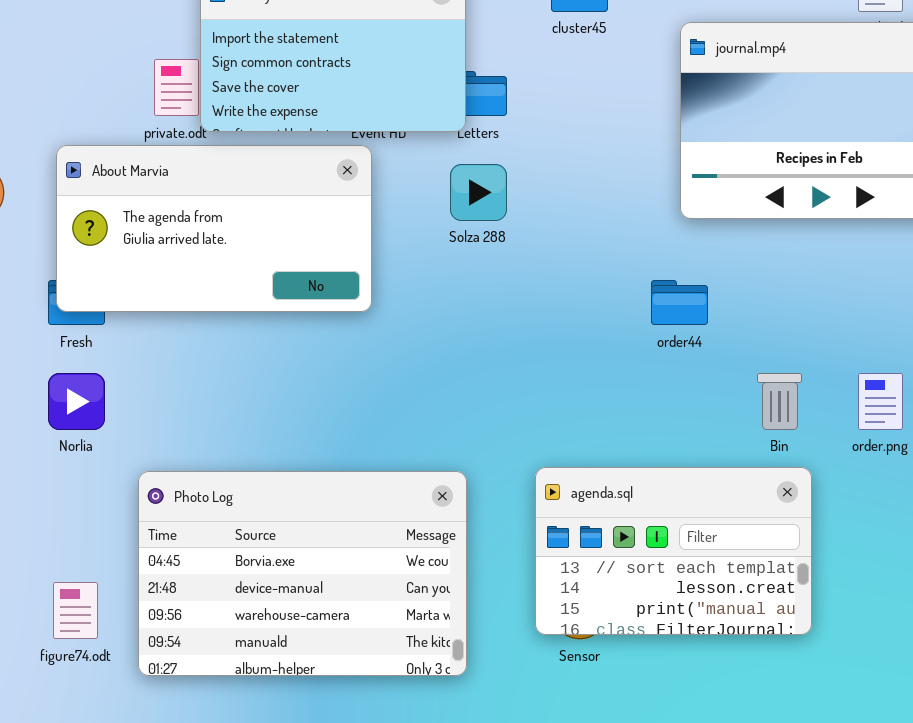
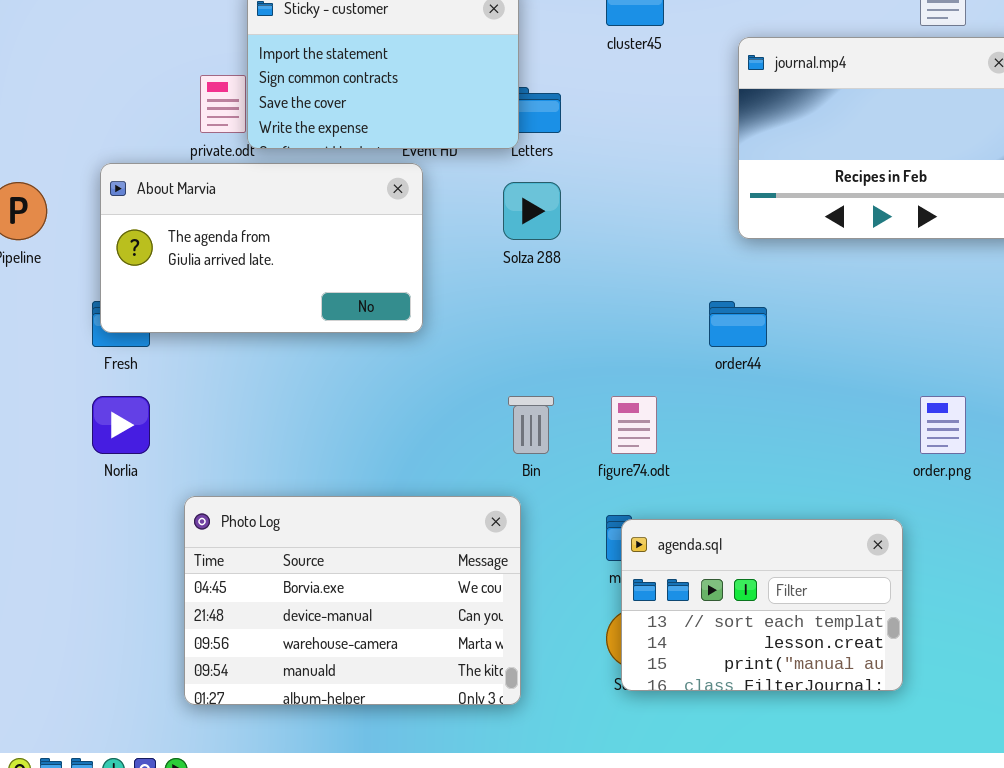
Bin: [757,373,802,430] -> [508,396,554,454], moved
agenda.sql: [535,467,812,635] -> [621,519,903,691], moved
figure74.odt: [53,582,98,639] -> [611,396,657,454], moved

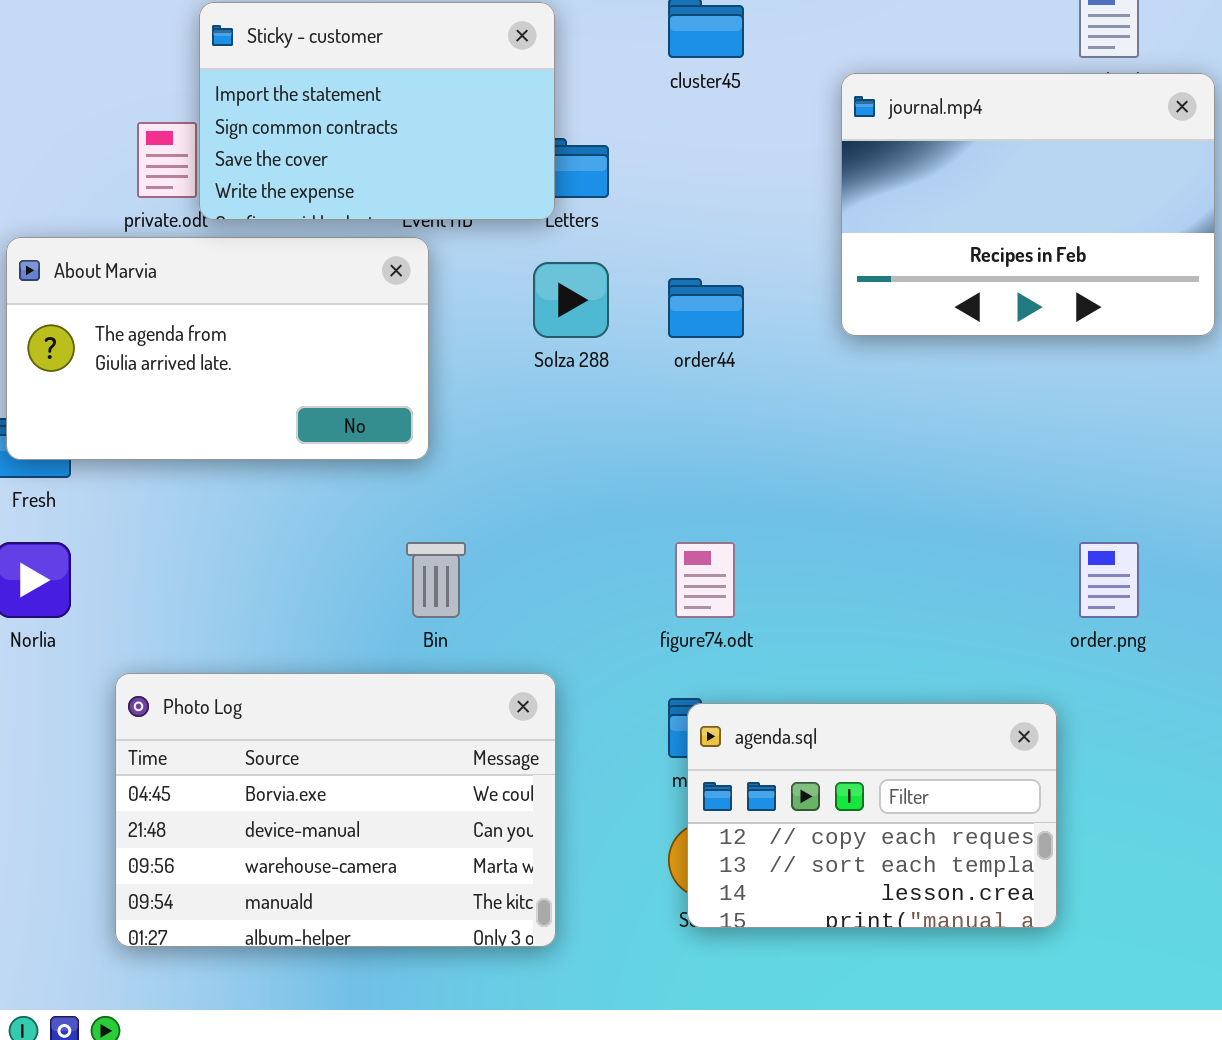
order44: [709,301,767,347] -> [668,278,744,338], moved
Bin: [508,396,554,454] -> [406,542,466,618], moved
agenda.sql: [621,519,903,691] -> [687,703,1057,928], scrolled up 1 row

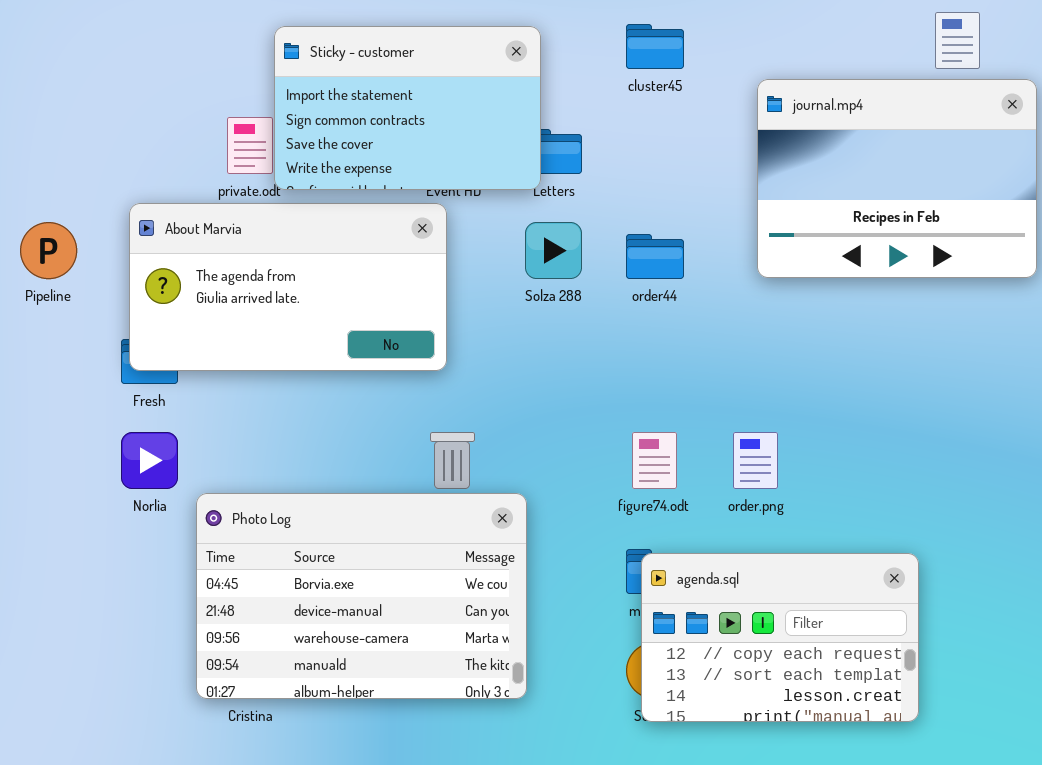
order.png: [1079,542,1139,618] -> [733,432,778,489], moved
Photo Log: [115,673,556,947] -> [196,493,527,699], moved

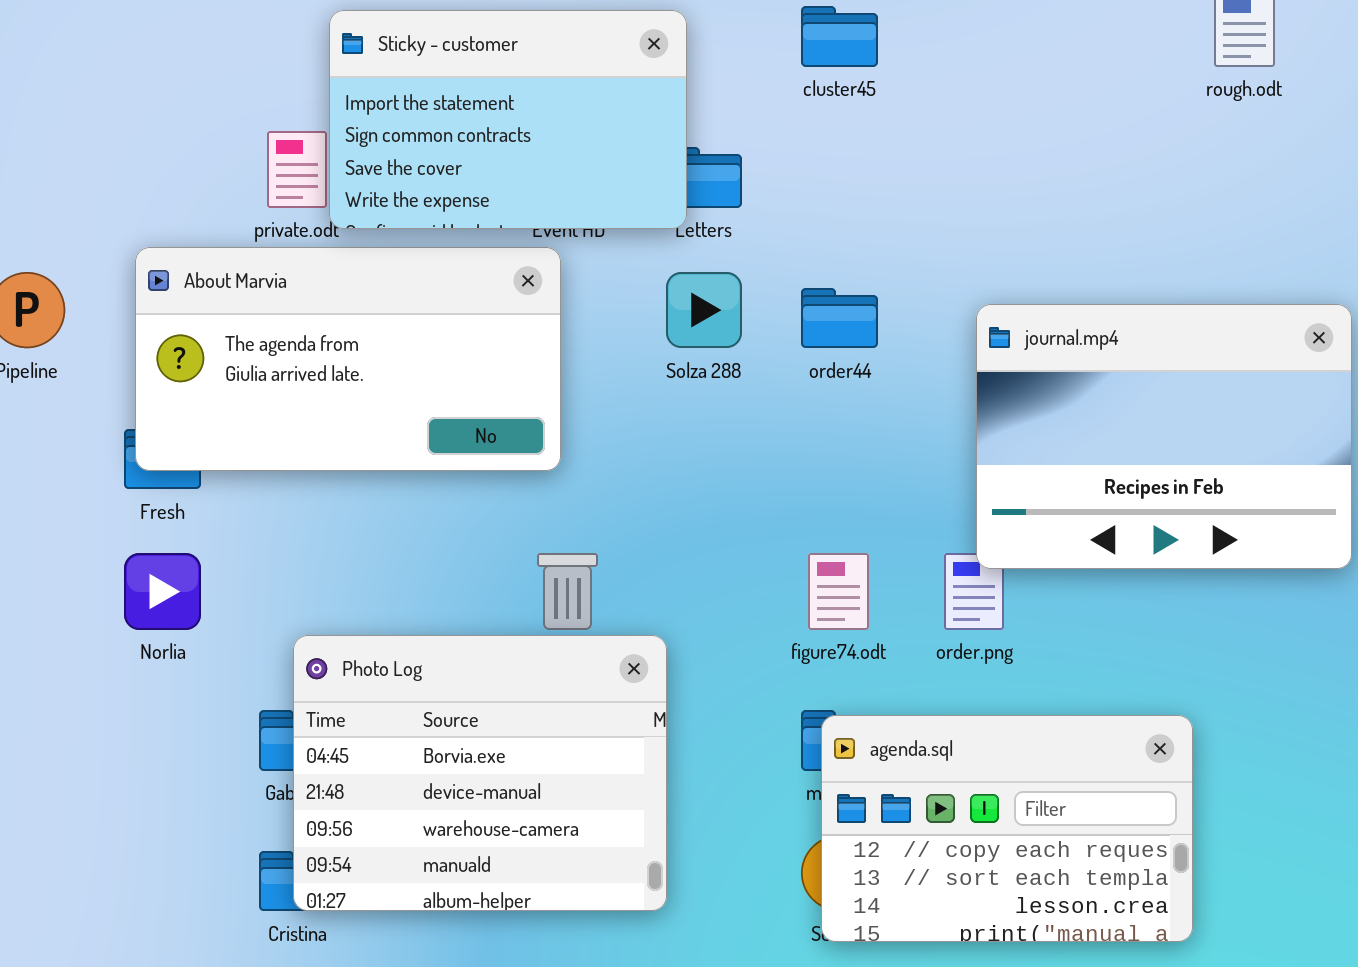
journal.mp4: [757,79,1037,278] -> [976,304,1352,569], moved
Photo Log: [196,493,527,699] -> [293,635,667,911], resized

